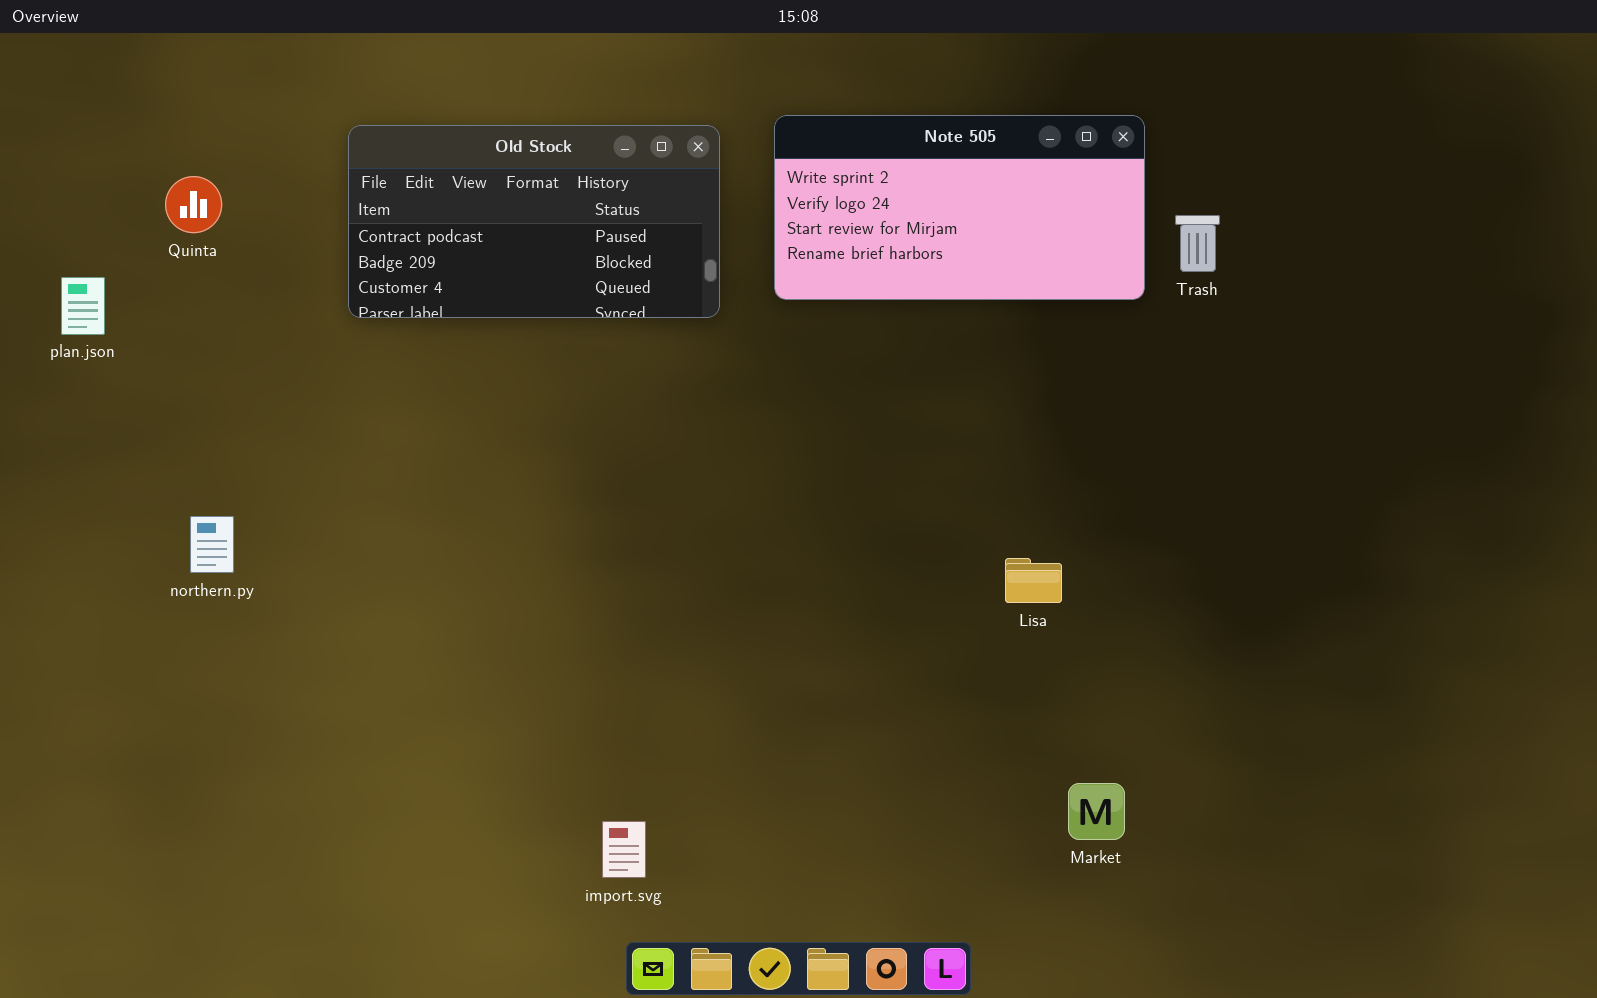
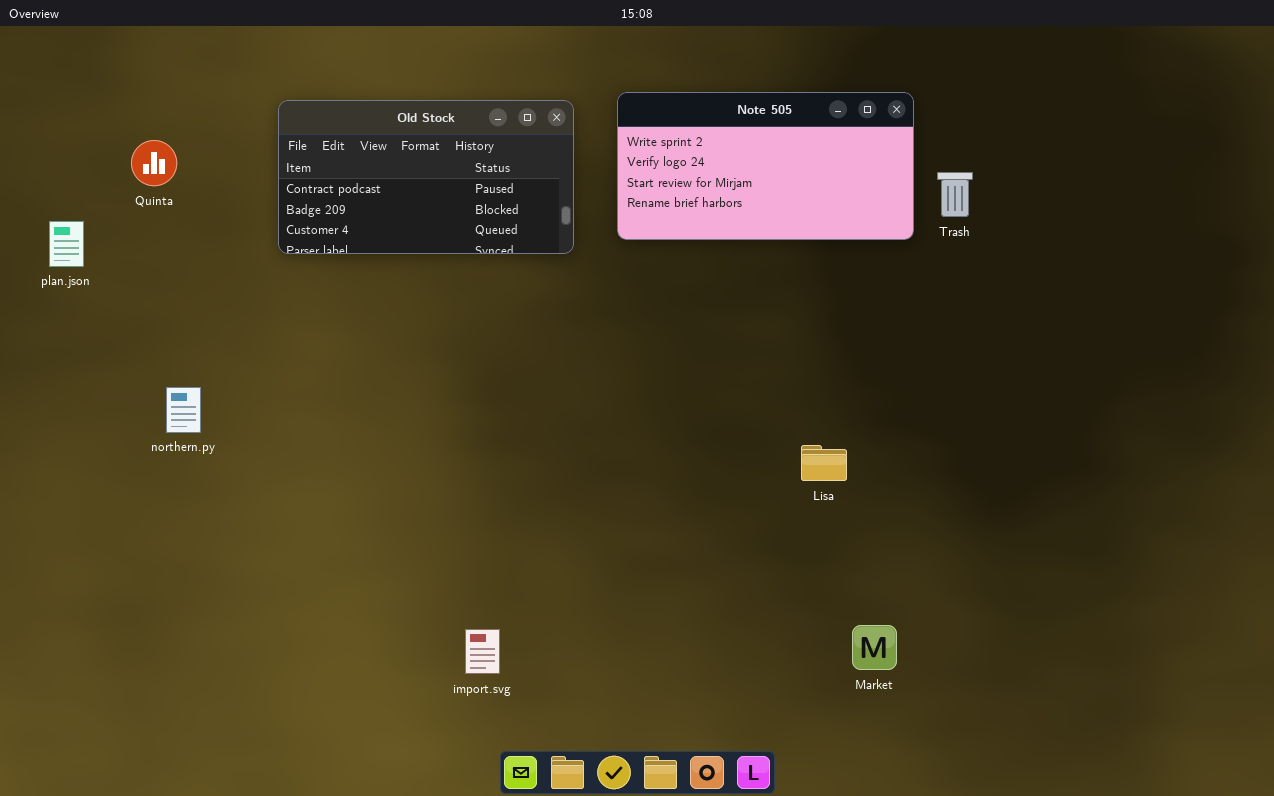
northern.py: [190,516,234,573] -> [166,387,201,433], moved
import.svg: [602,821,646,878] -> [465,629,500,674], moved

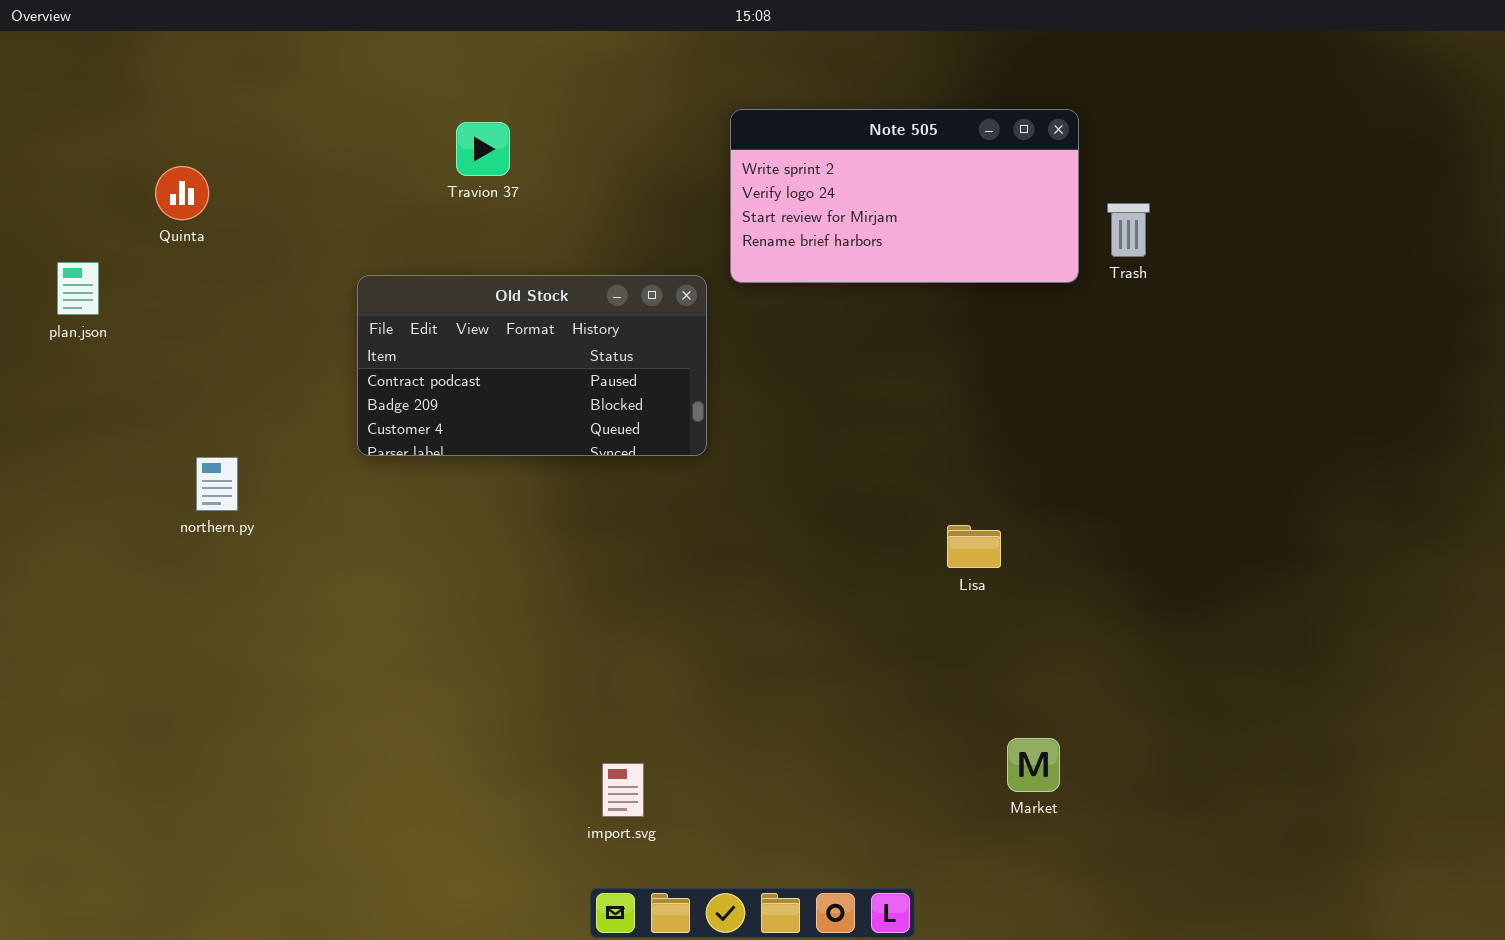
Old Stock: [278,100,574,254] -> [357,275,707,456], moved
import.svg: [465,629,500,674] -> [602,763,644,817], moved

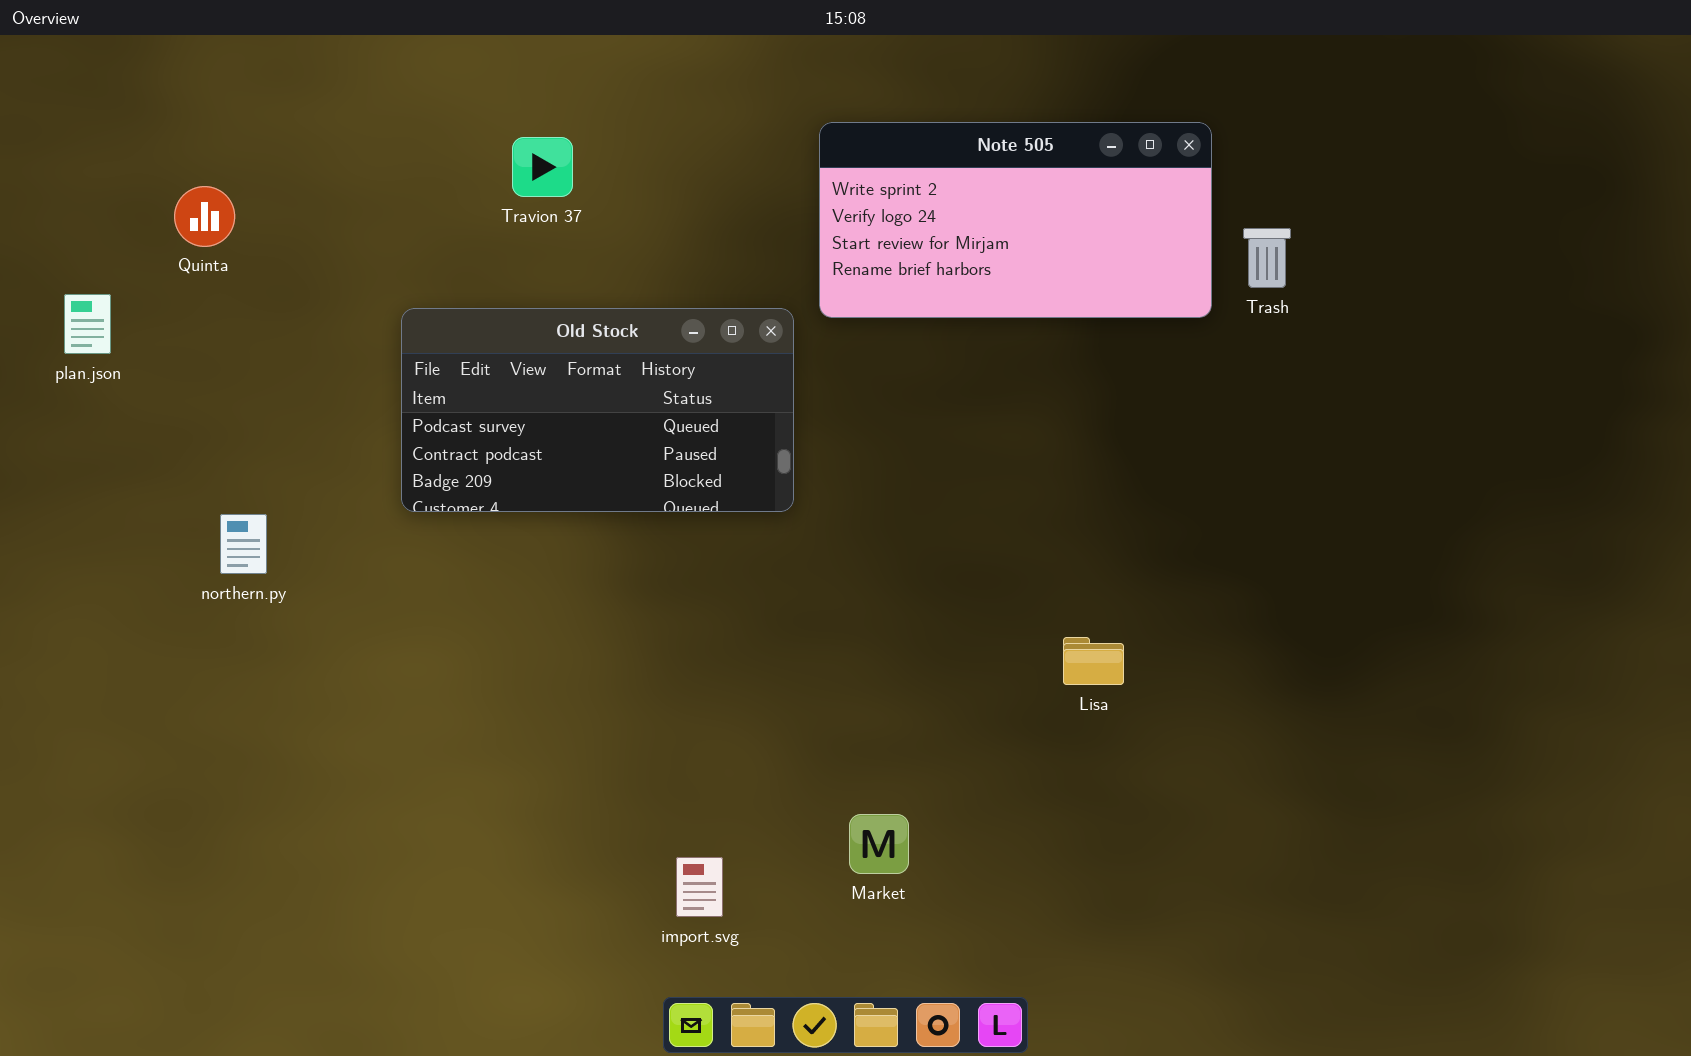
Old Stock: [357,275,707,456] -> [401,308,794,512], scrolled up 1 row
Lisa: [947,525,1001,568] -> [1063,637,1124,685], moved
Market: [1007,738,1060,792] -> [849,814,909,874], moved

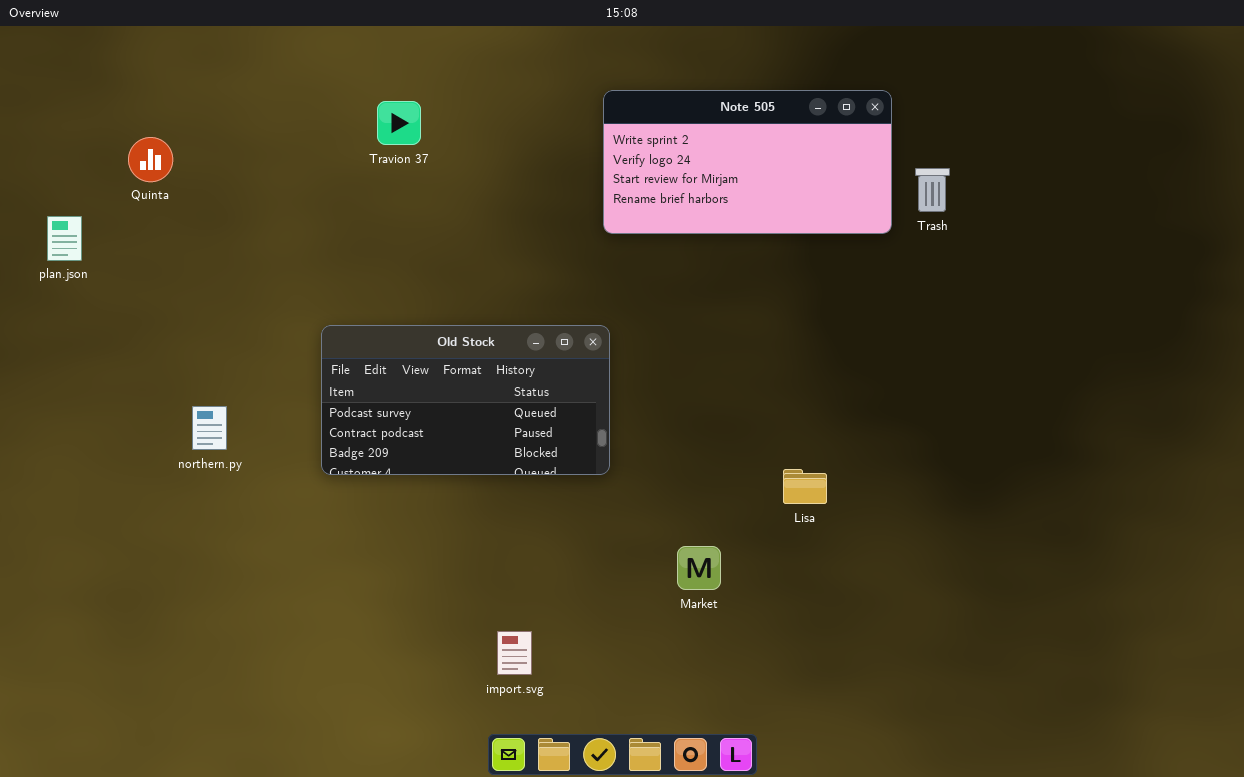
Old Stock: [401,308,794,512] -> [321,325,610,475], moved
northern.py: [220,514,267,574] -> [192,406,227,450], moved
Market: [849,814,909,874] -> [677,546,721,590], moved

